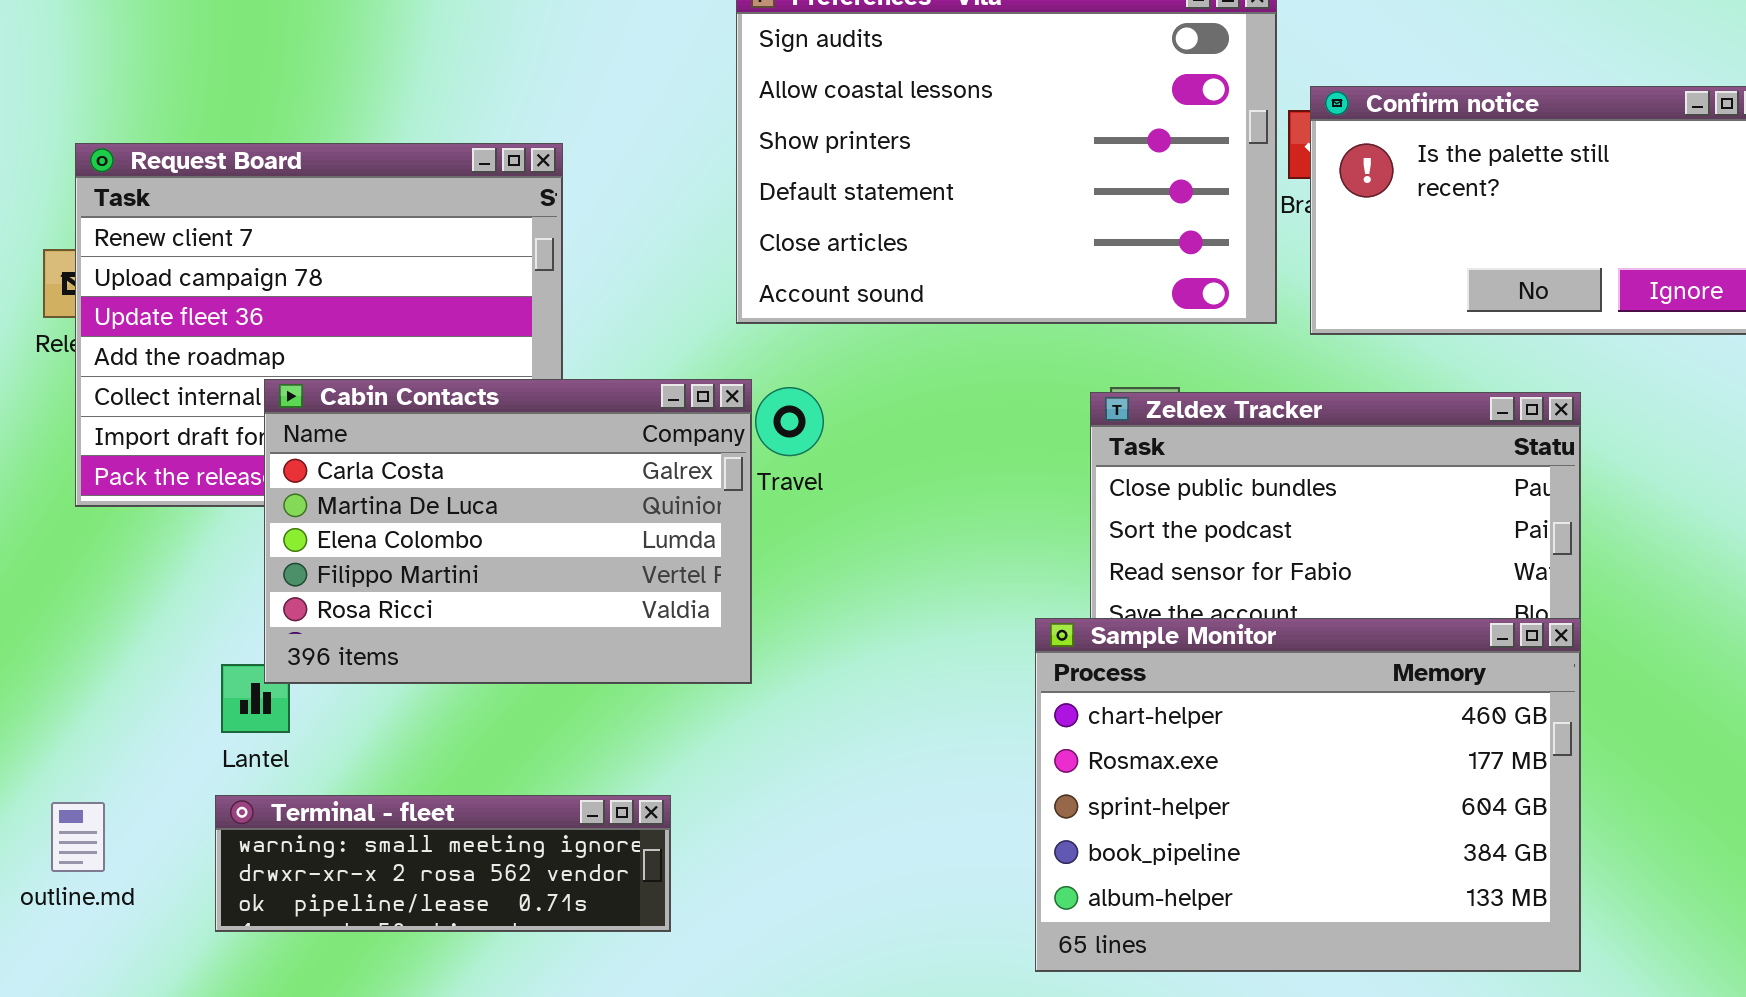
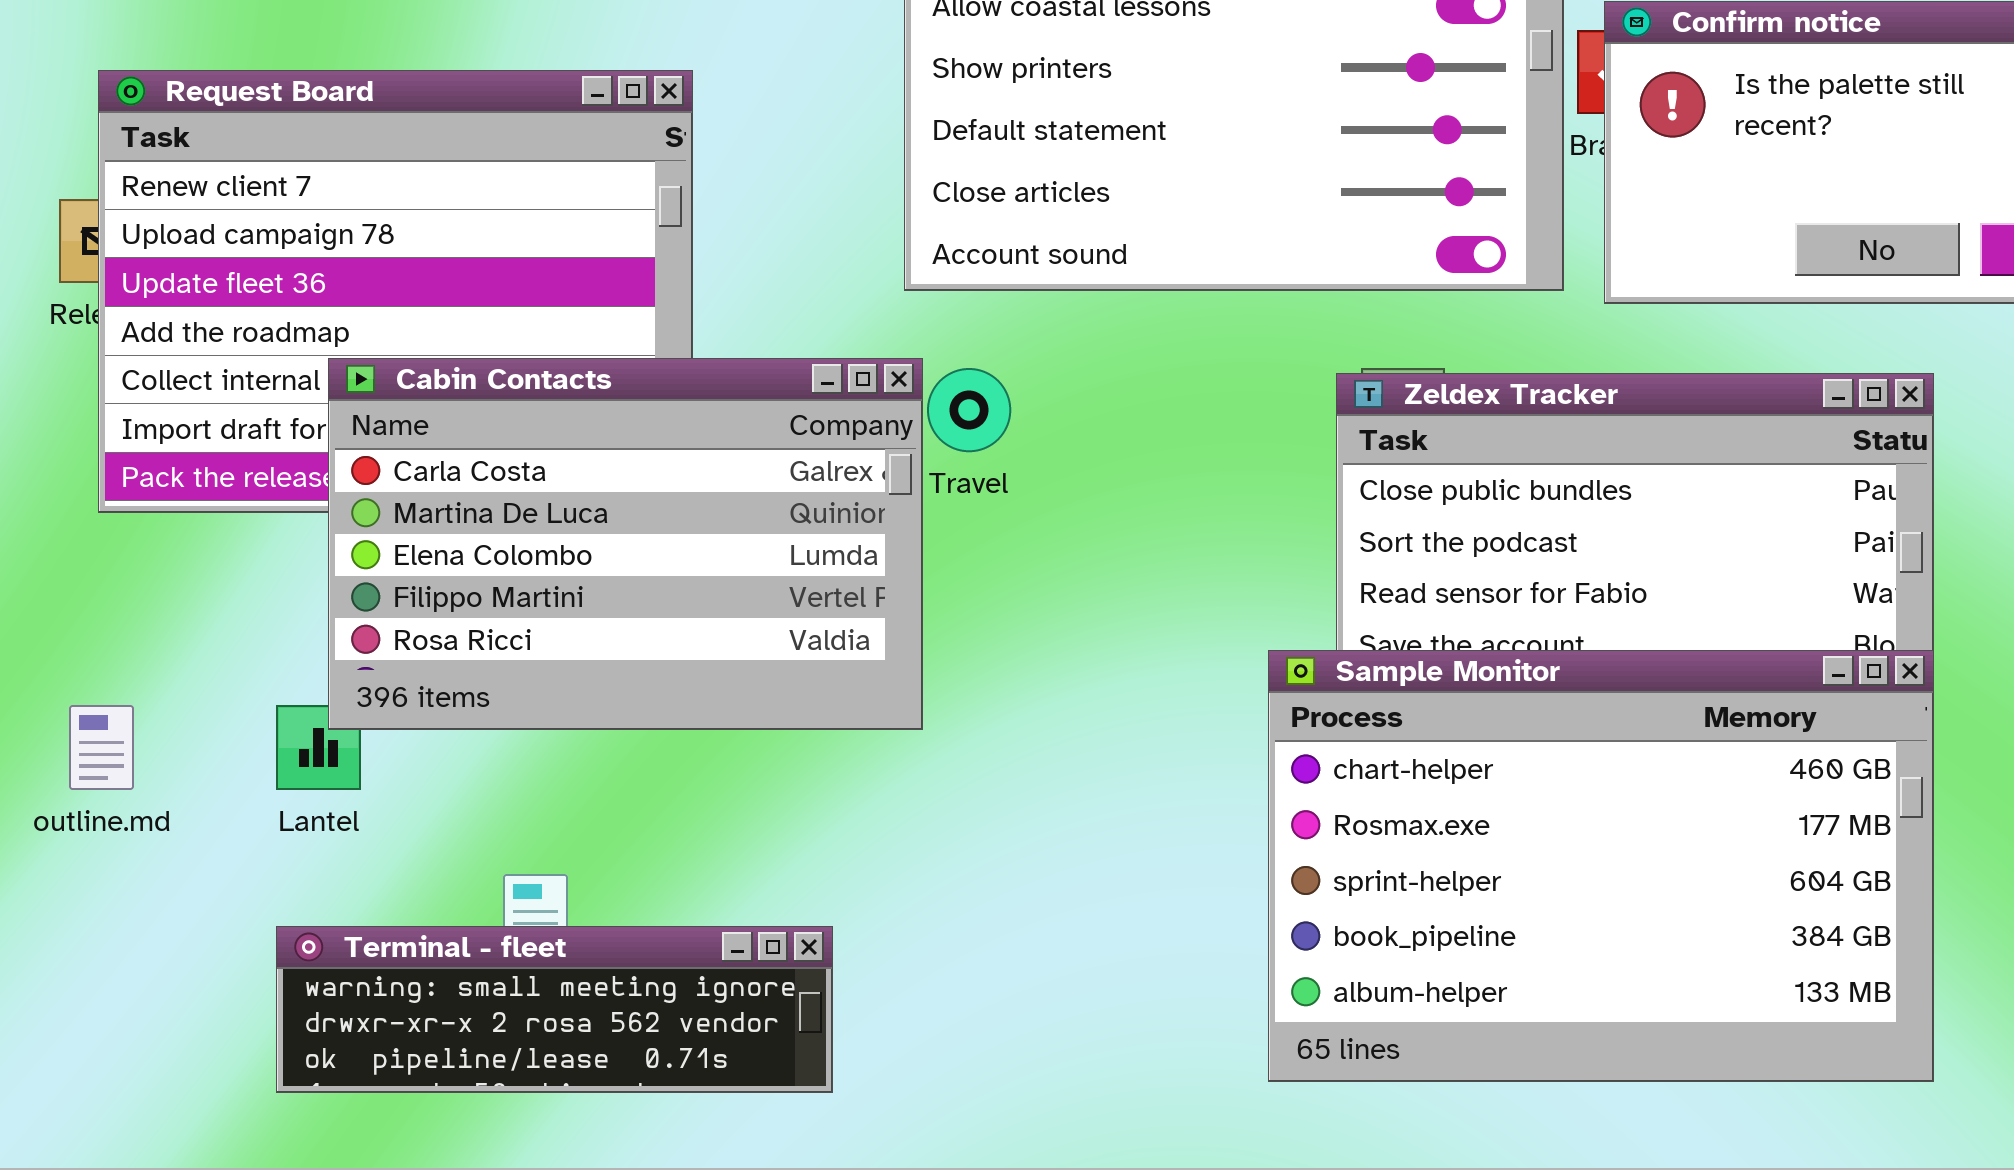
Terminal - fleet: [215,795,671,932] -> [276,926,833,1093], moved
outline.md: [51,802,105,872] -> [69,705,134,790], moved

